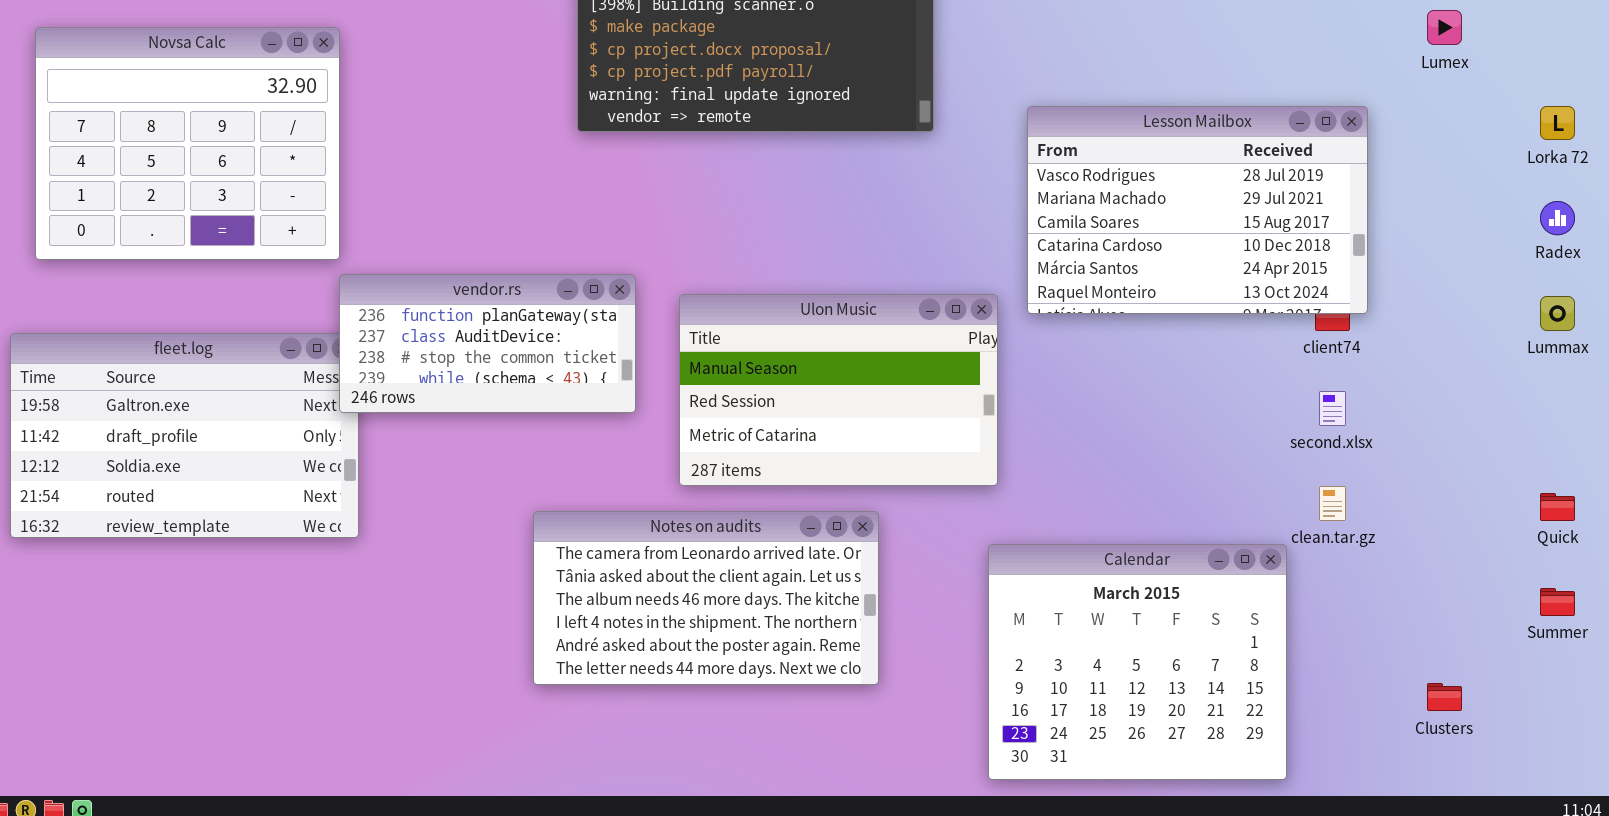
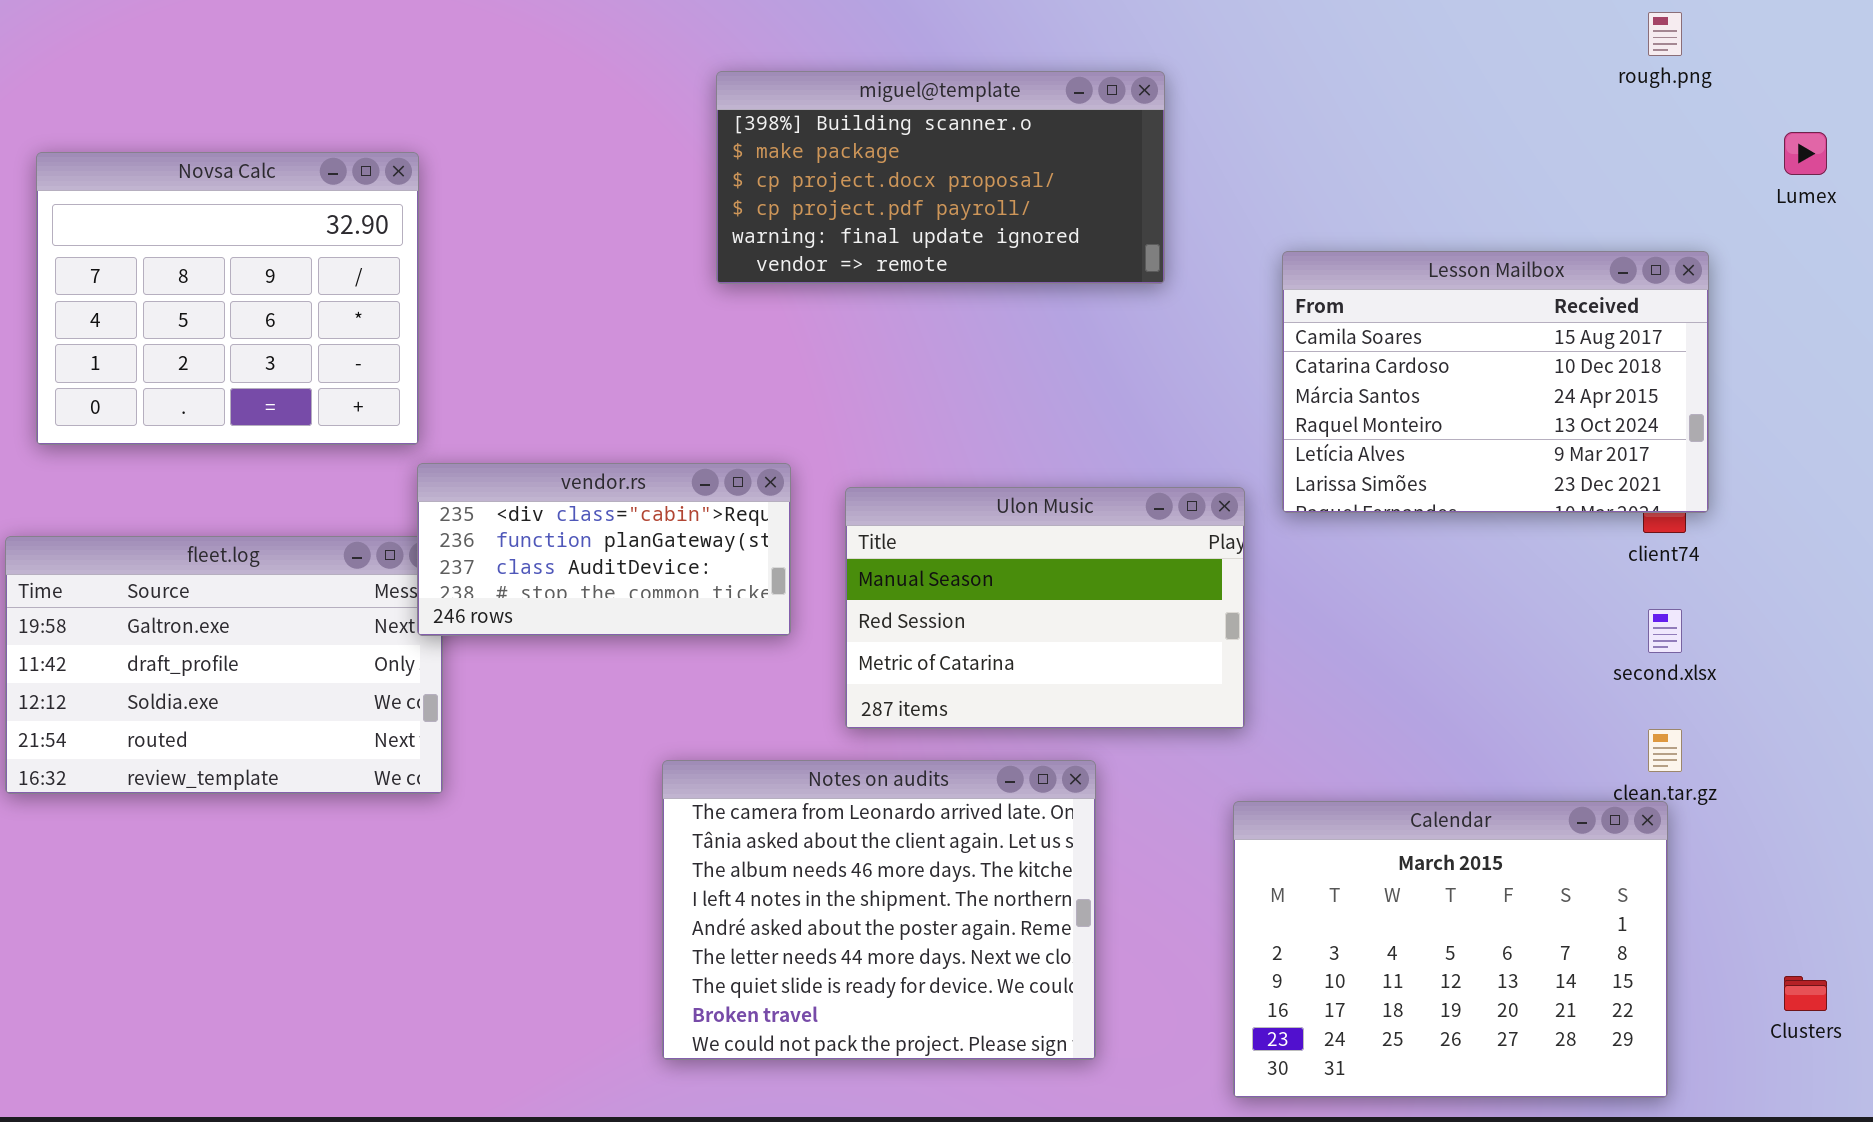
Lesson Mailbox: [1027,106,1368,314] -> [1282,251,1709,513], scrolled down 2 rows
vendor.rs: [339,274,636,413] -> [417,463,791,636], scrolled up 1 row
Notes on audits: [533,511,879,685] -> [662,760,1096,1060], resized
Calendar: [988,544,1287,780] -> [1233,801,1668,1098], resized

